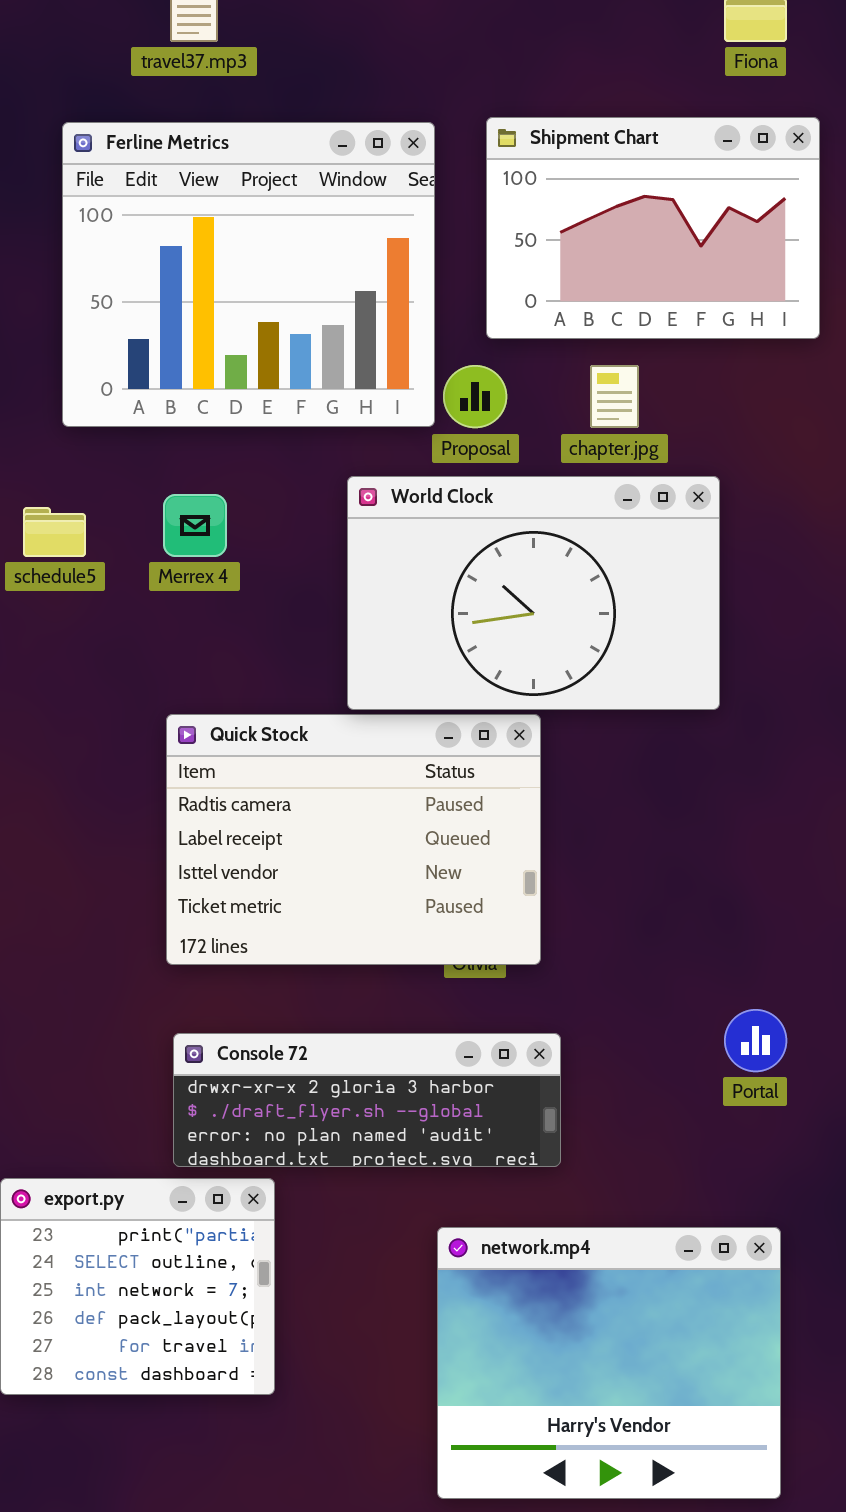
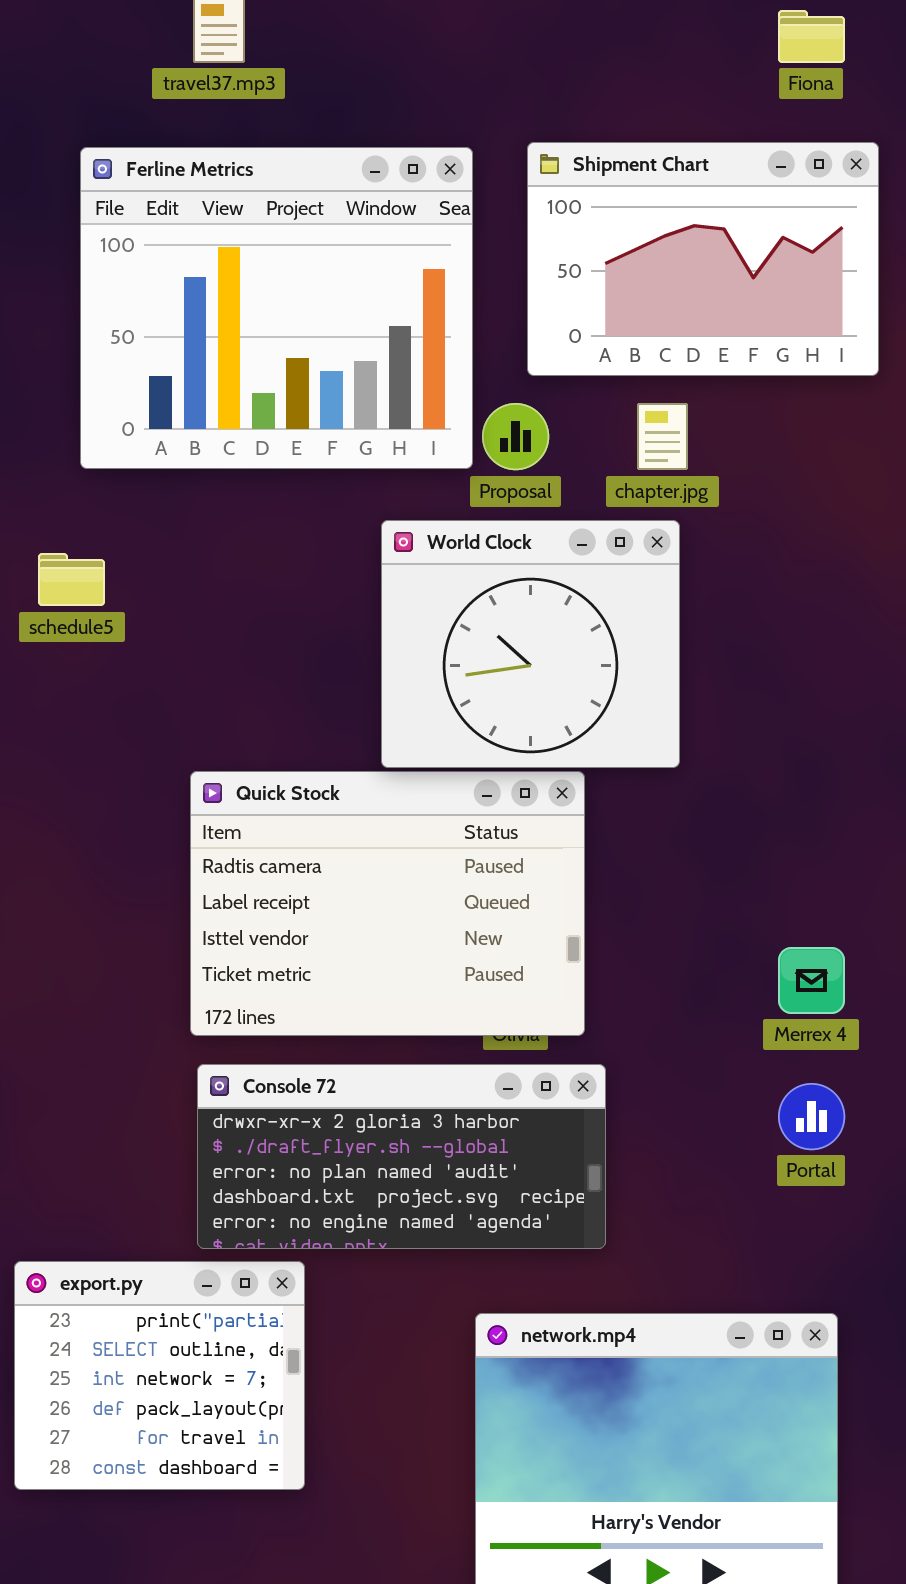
World Clock: [347,476,720,710] -> [381,520,680,768], resized
Merrex 4: [163,494,227,557] -> [778,947,845,1014], moved
Console 72: [173,1033,561,1167] -> [197,1064,606,1249], resized

